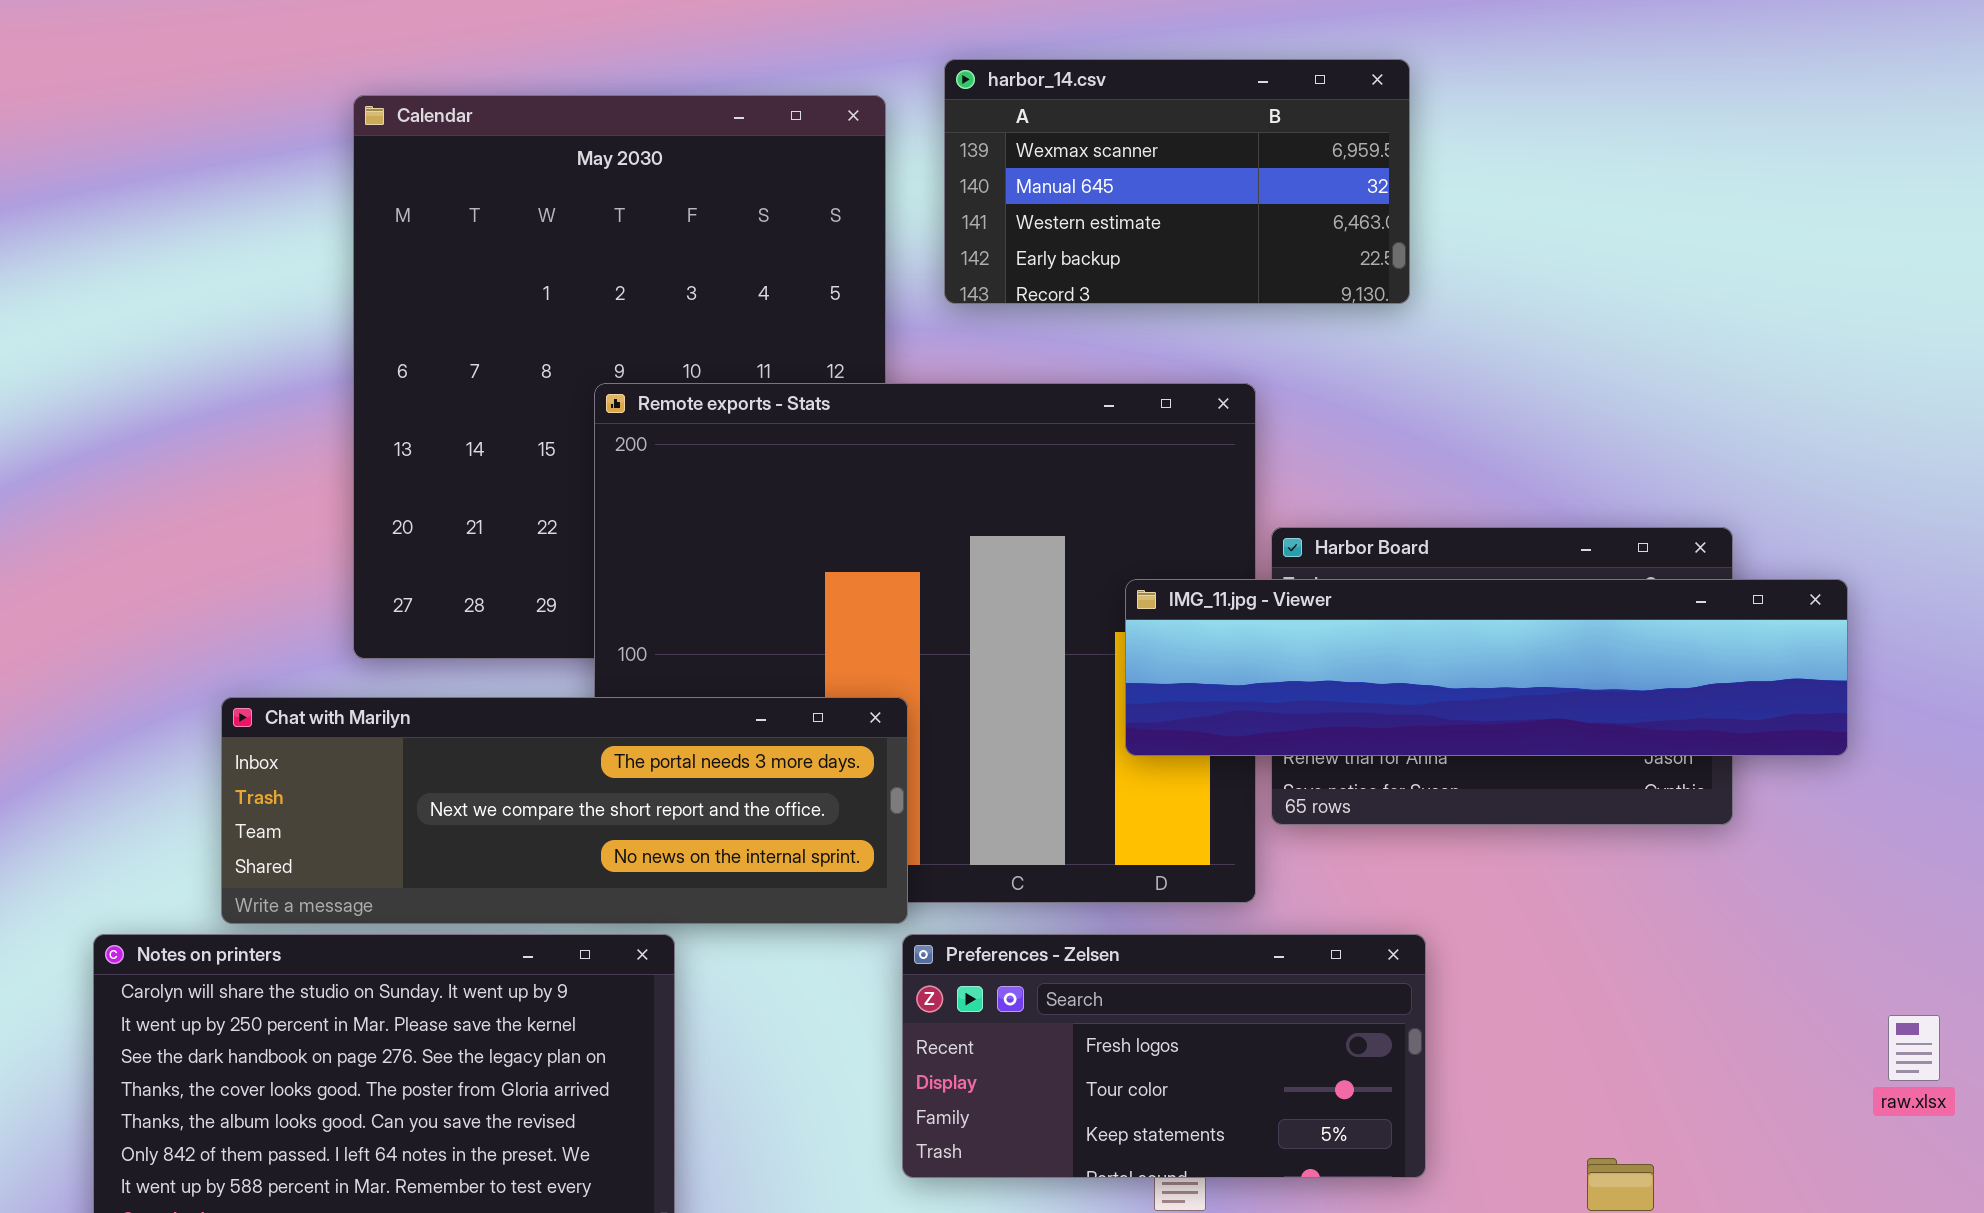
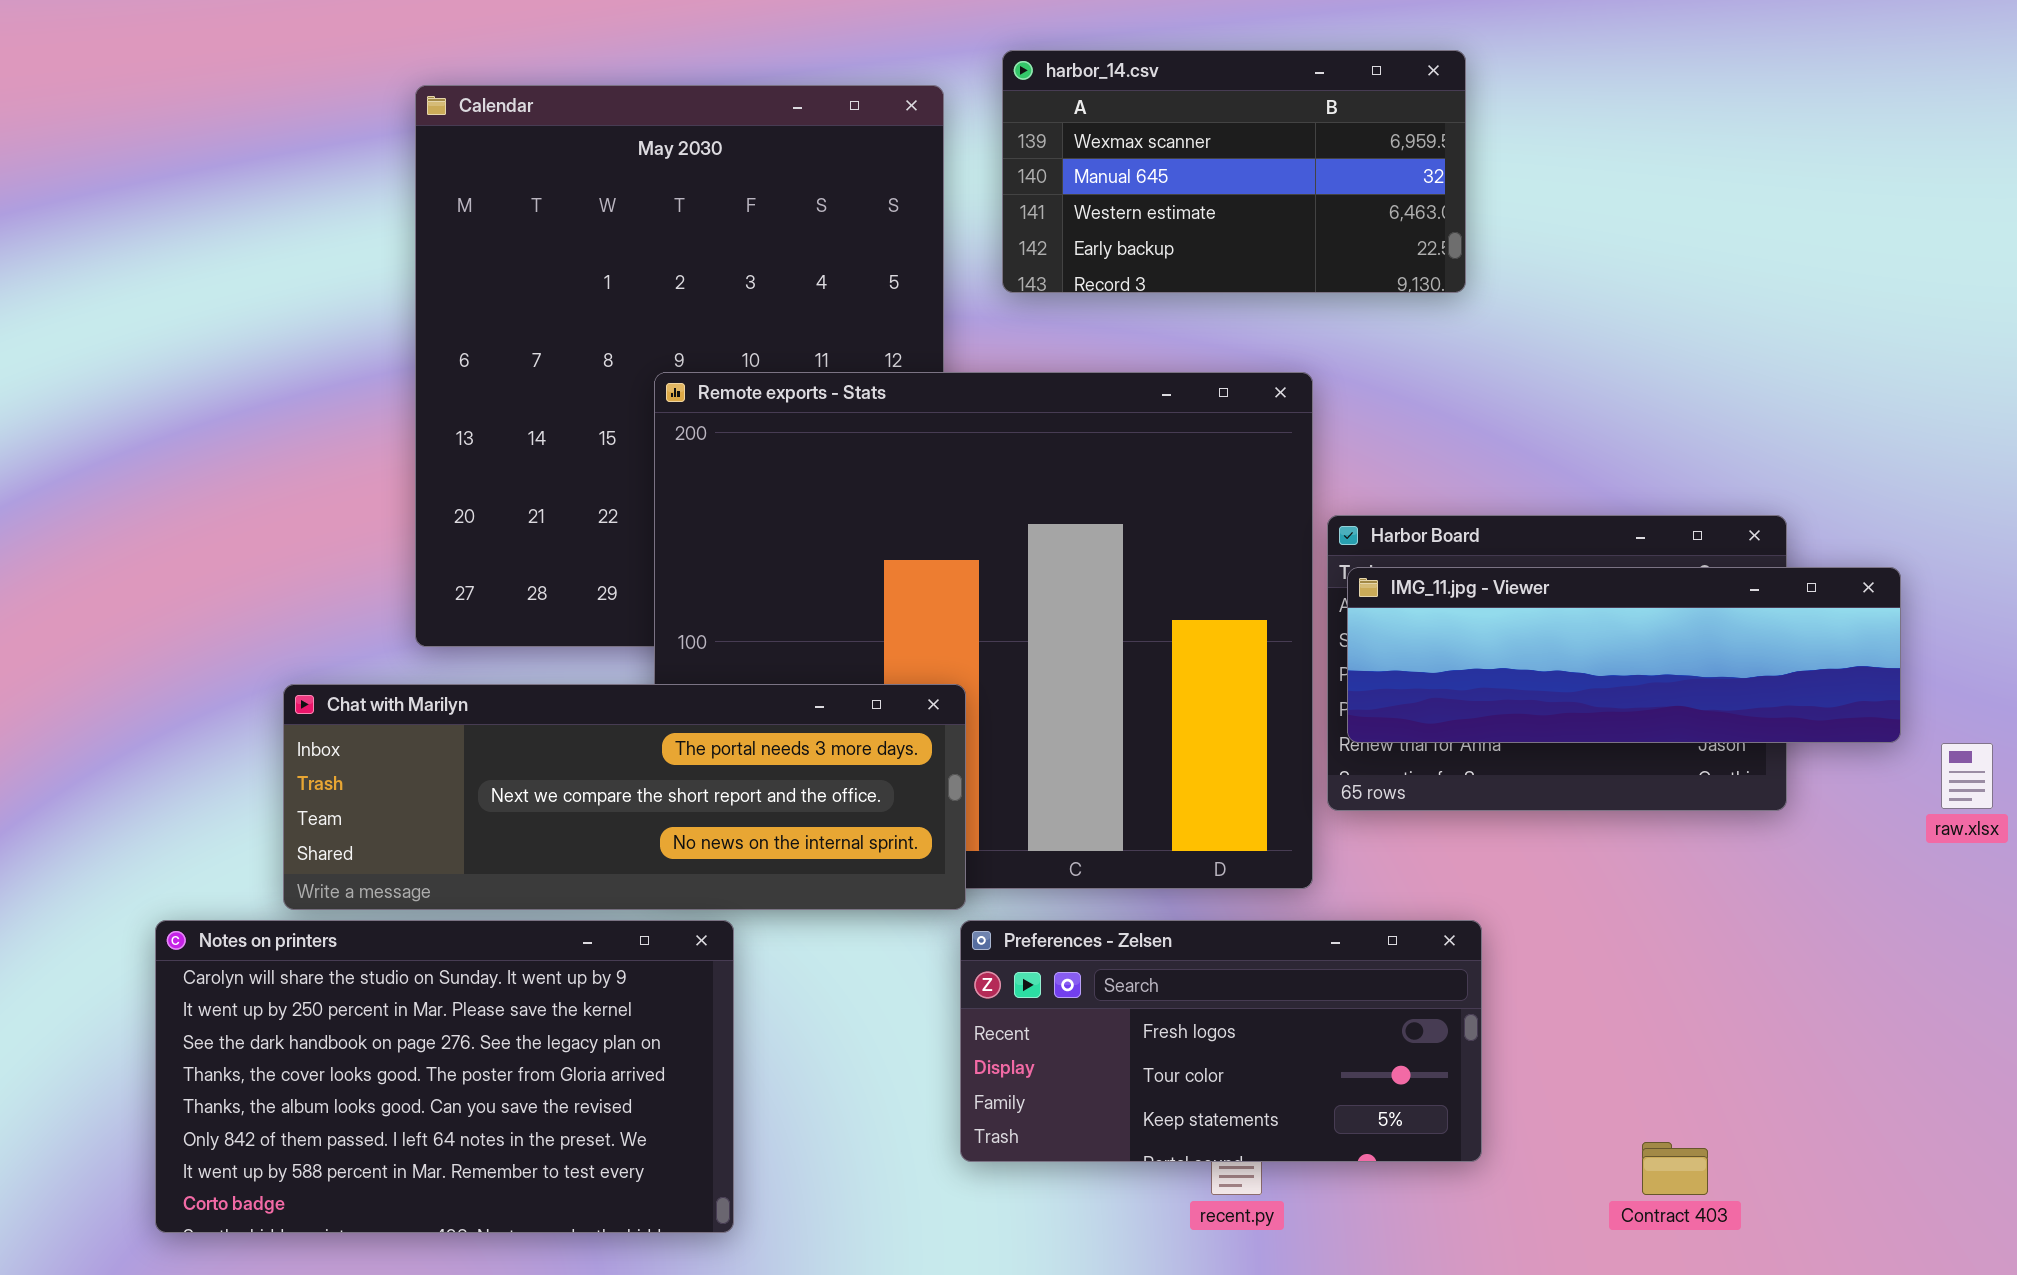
IMG_11.jpg - Viewer: [1125,579,1848,756] -> [1347,567,1901,743], resized
raw.xlsx: [1888,1015,1940,1081] -> [1941,743,1993,809], moved

